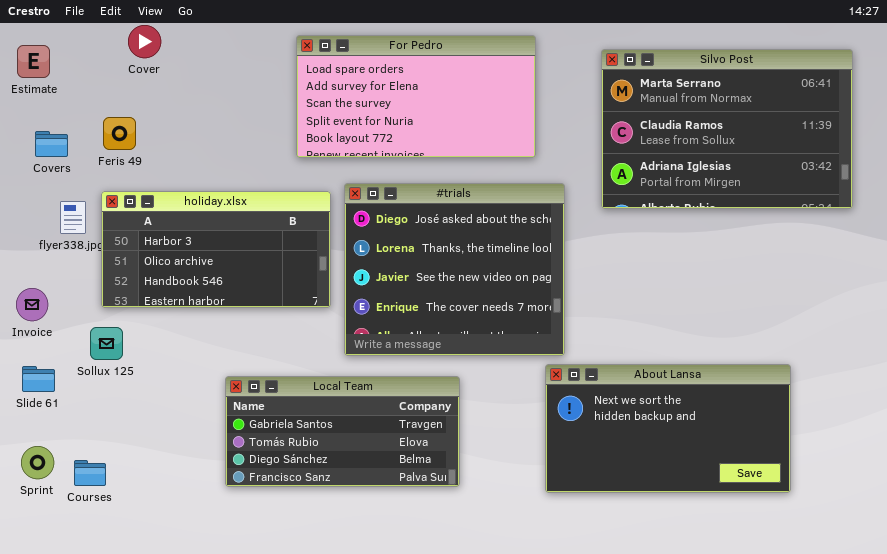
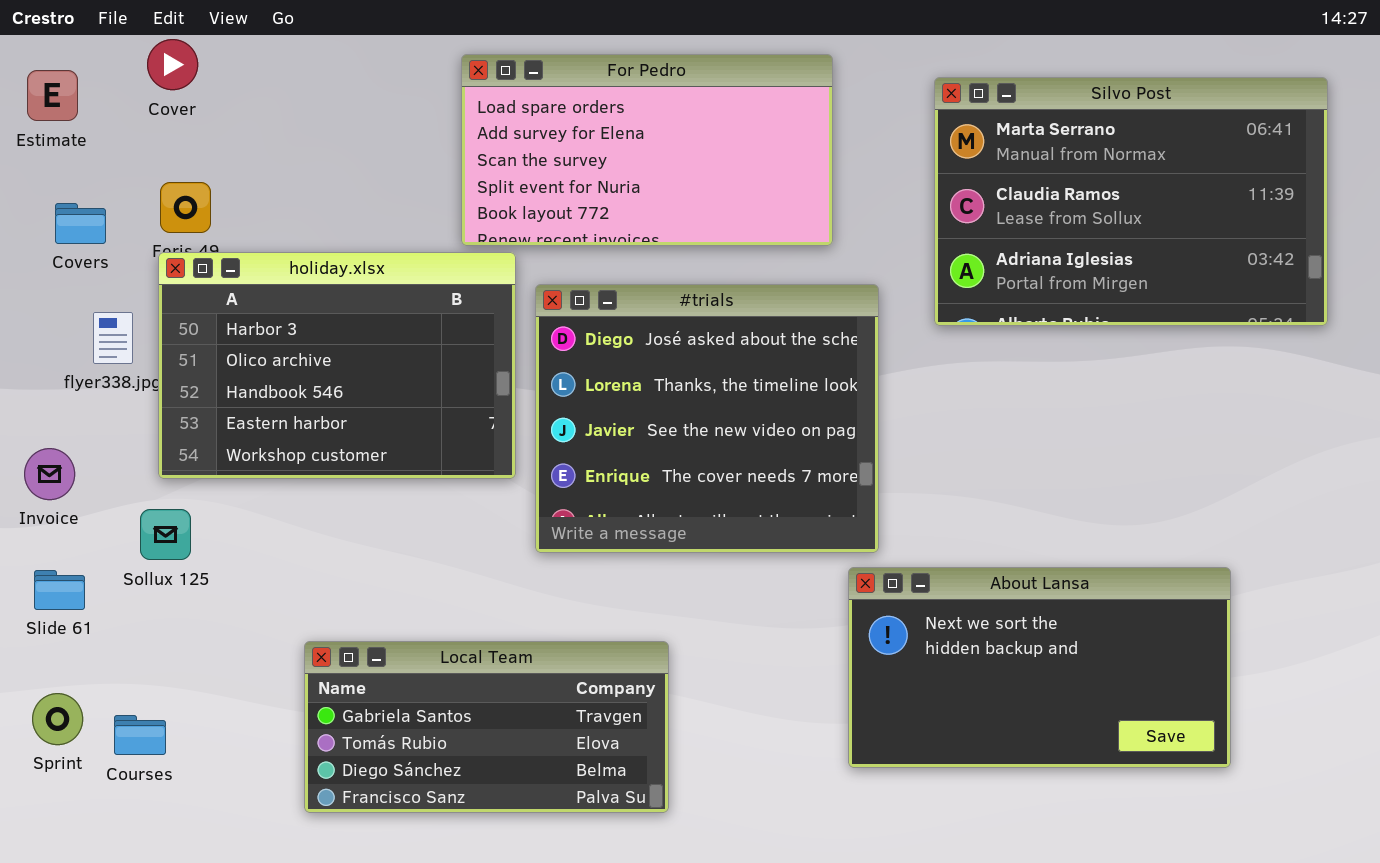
Cover: [128,25,161,58] -> [147,39,198,90], moved
holiday.xlsx: [101,191,331,308] -> [158,252,516,479], resized
Local Team: [225,376,460,487] -> [304,641,669,813], moved

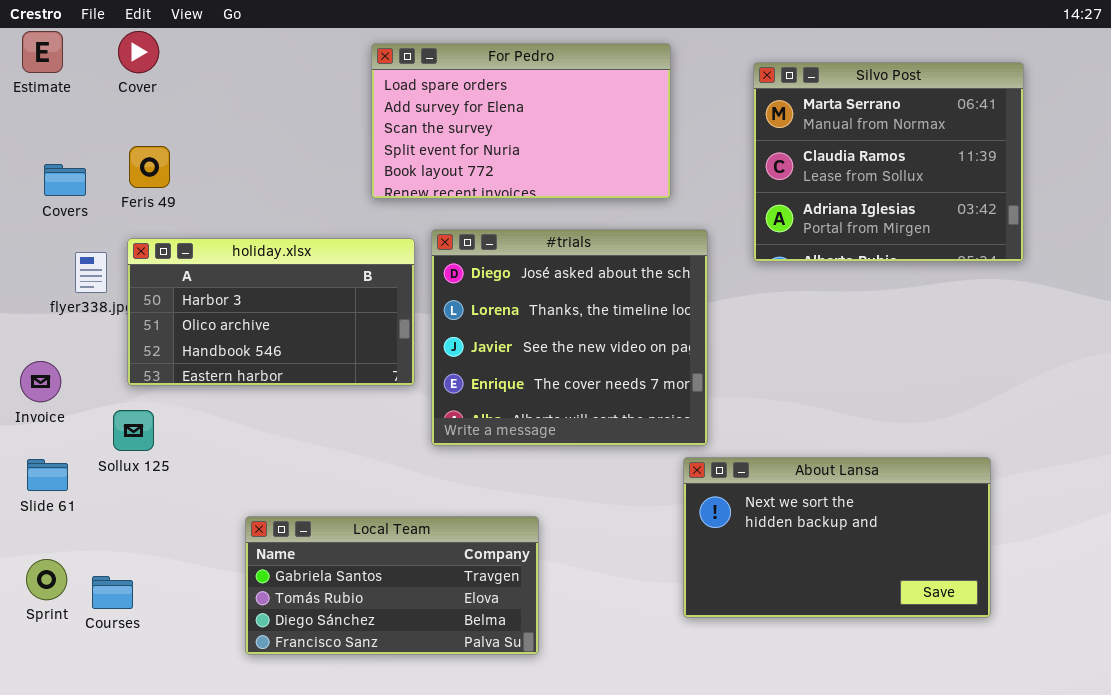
Estimate: [27,70,78,121] -> [22,31,63,73], moved
Silvo Post: [934,77,1328,326] -> [753,62,1024,262], resized
holiday.xlsx: [158,252,516,479] -> [127,238,415,386], resized

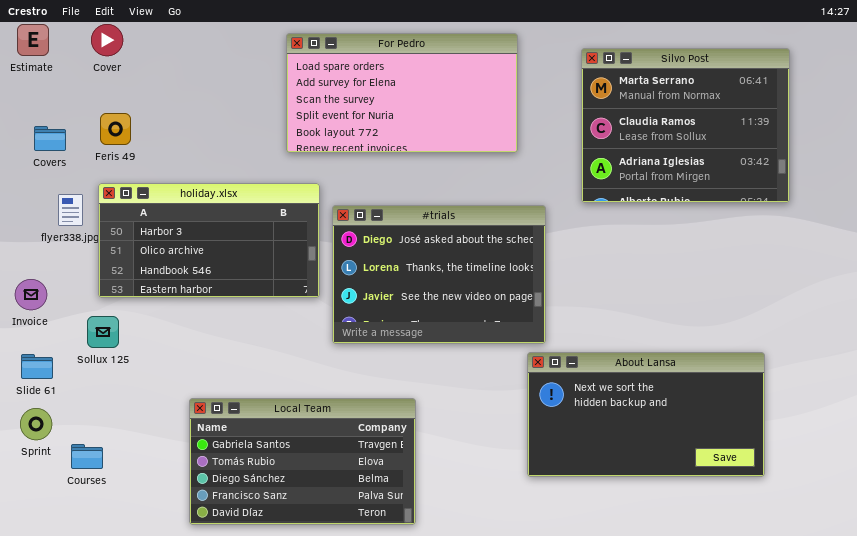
#trials: [431,229,708,446] -> [332,205,546,344], resized
Local Team: [245,516,539,655] -> [189,398,416,525], resized
Sprint: [26,559,67,600] -> [20,408,52,440], moved

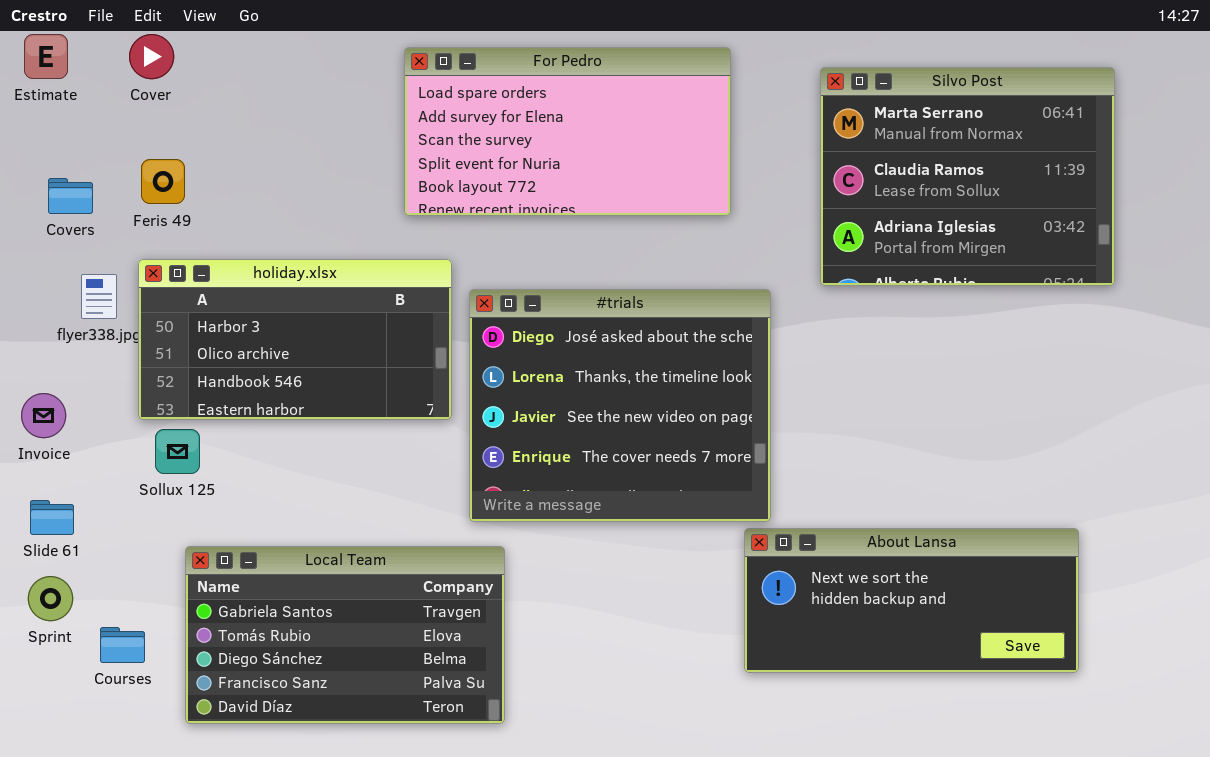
#trials: [332,205,546,344] -> [469,289,771,522], resized
Sollux 125: [87,316,119,348] -> [155,429,200,474], moved
About Lansa: [527,352,765,477] -> [744,528,1079,673], resized
Local Team: [189,398,416,525] -> [185,546,505,724], moved

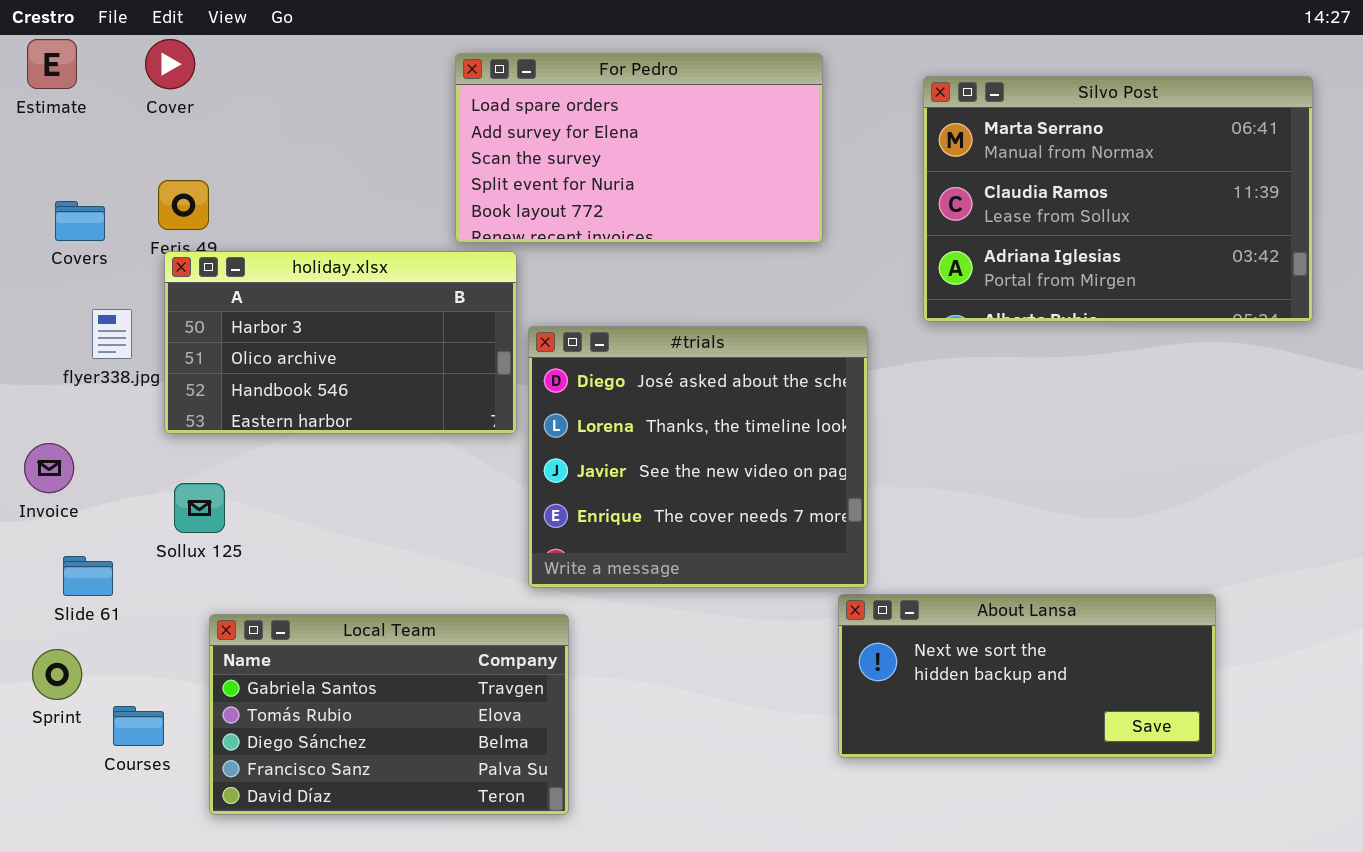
Silvo Post: [820,67,1115,286] -> [923,76,1313,322], resized
holiday.xlsx: [138,259,452,420] -> [164,251,517,434], moved
Slide 61: [30,500,74,535] -> [63,556,113,596], moved

